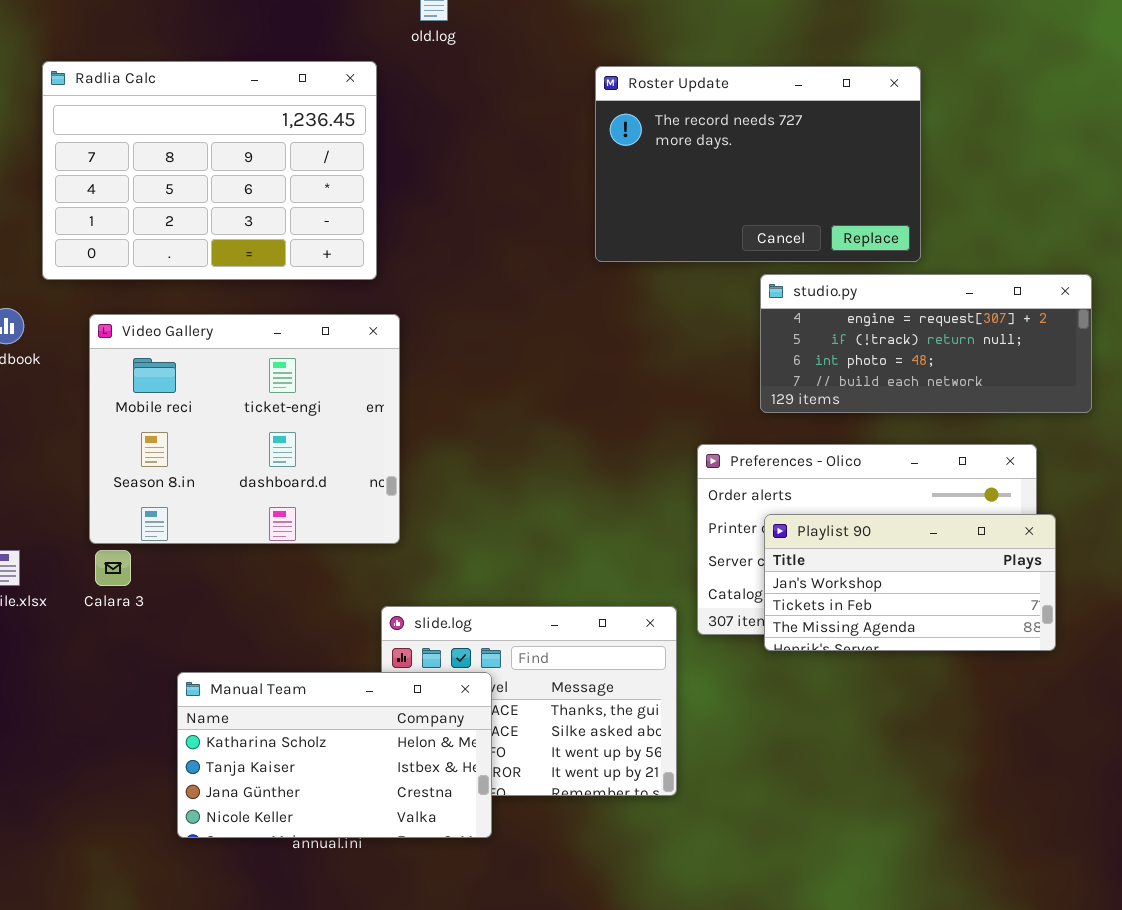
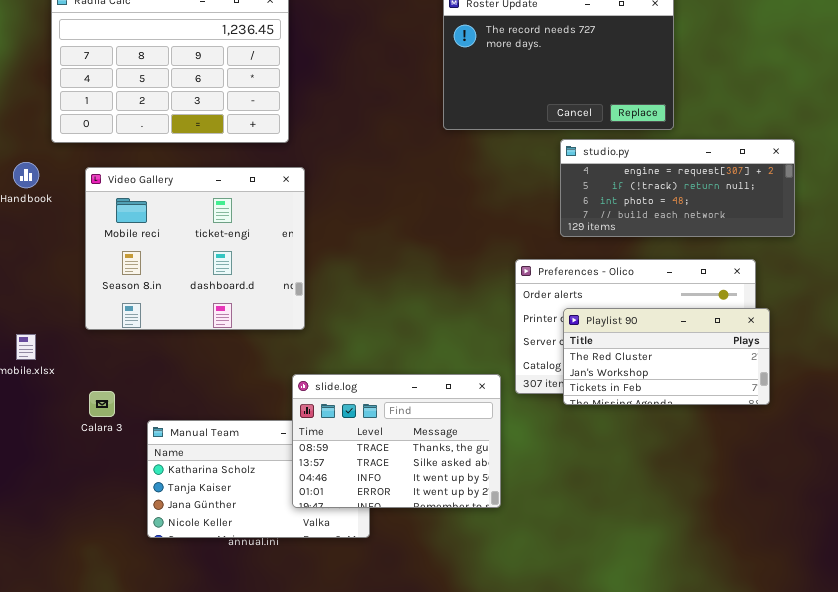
Playlist 90: [764,514,1056,651] -> [563,308,770,405], scrolled up 1 row
Calara 3: [95,550,131,586] -> [89,391,115,417], moved
slide.log: [381,606,677,796] -> [292,374,501,508], raised

